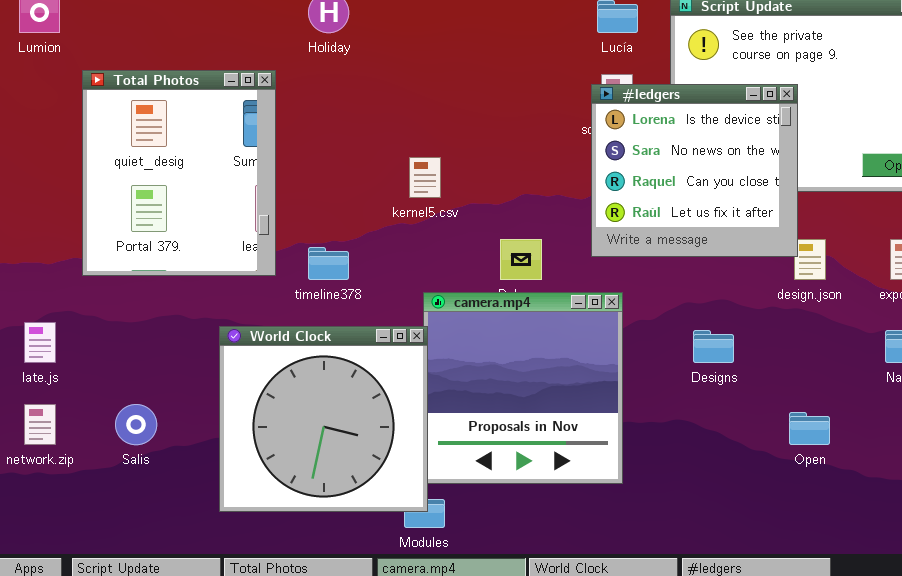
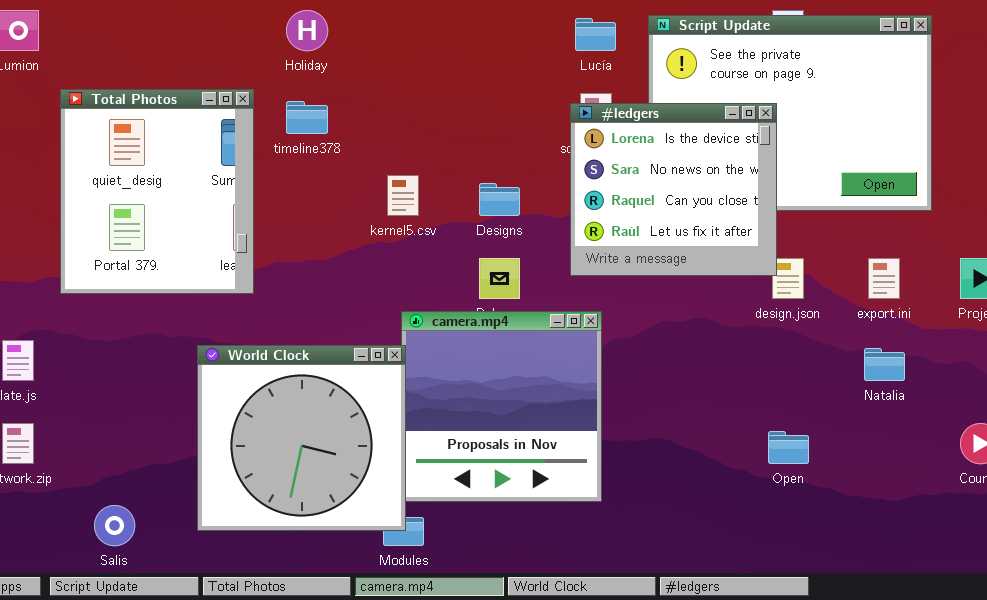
timeline378: [308,247,349,280] -> [286,101,328,134], moved
Designs: [693,330,734,363] -> [479,183,520,216], moved
Salis: [115,404,157,445] -> [94,505,135,546], moved

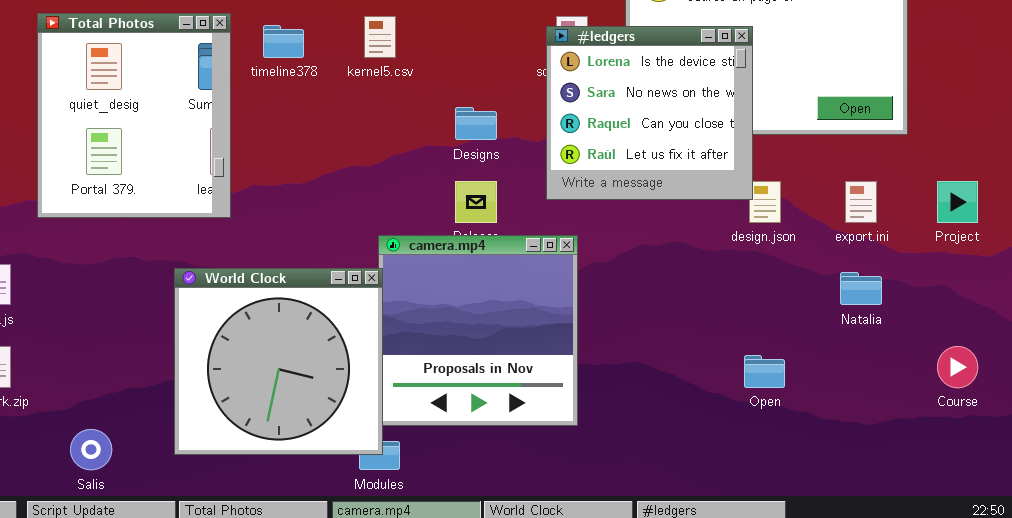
kernel5.csv: [387,175,419,216] -> [364,16,396,58], moved

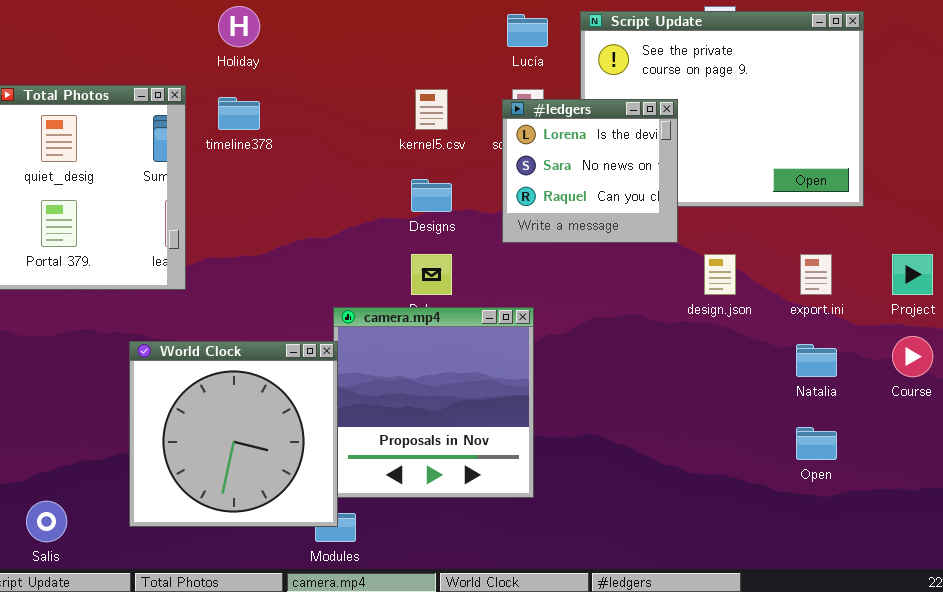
kernel5.csv: [364,16,396,58] -> [415,89,448,130], moved
#ledgers: [546,26,753,200] -> [502,99,678,243], resized
Course: [937,346,978,388] -> [892,336,933,377], moved
Open: [744,355,785,388] -> [796,427,837,460], moved

